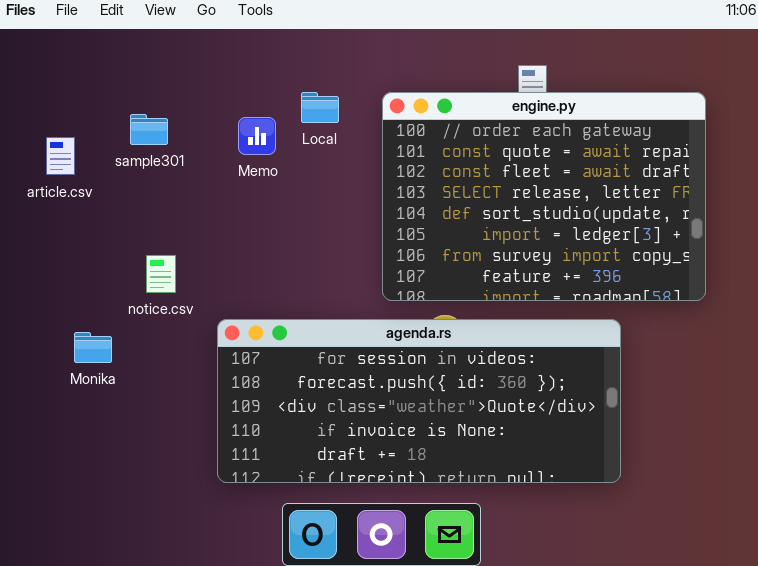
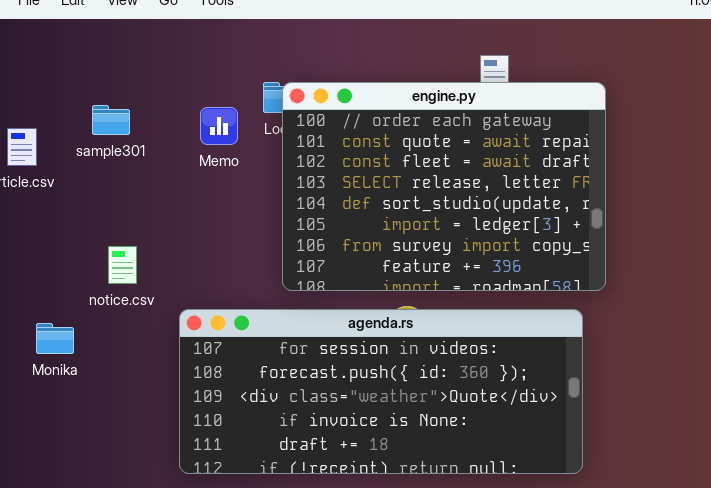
engine.py: [382,92,706,301] -> [282,82,606,291], moved

